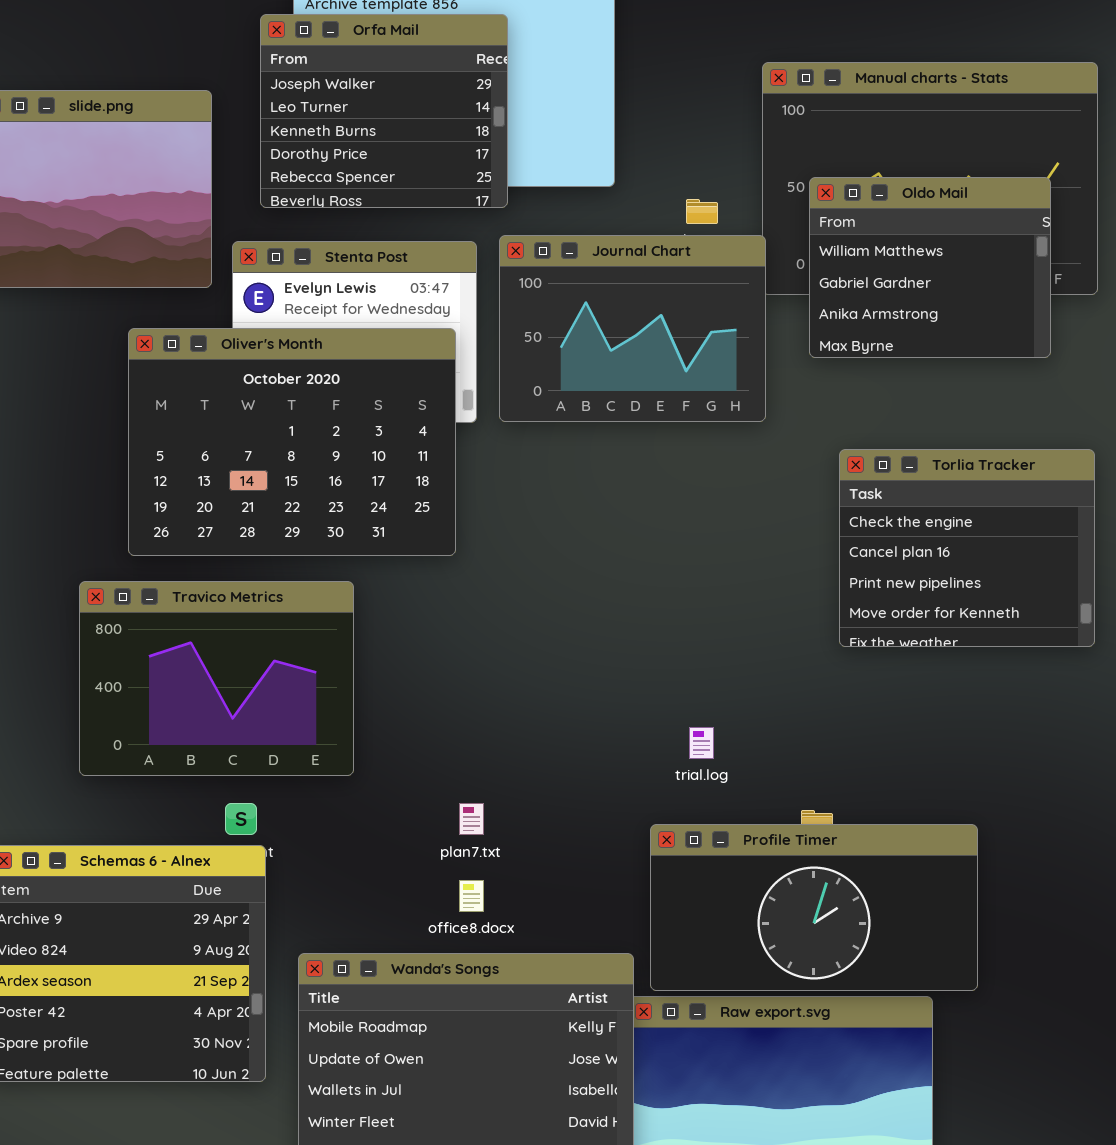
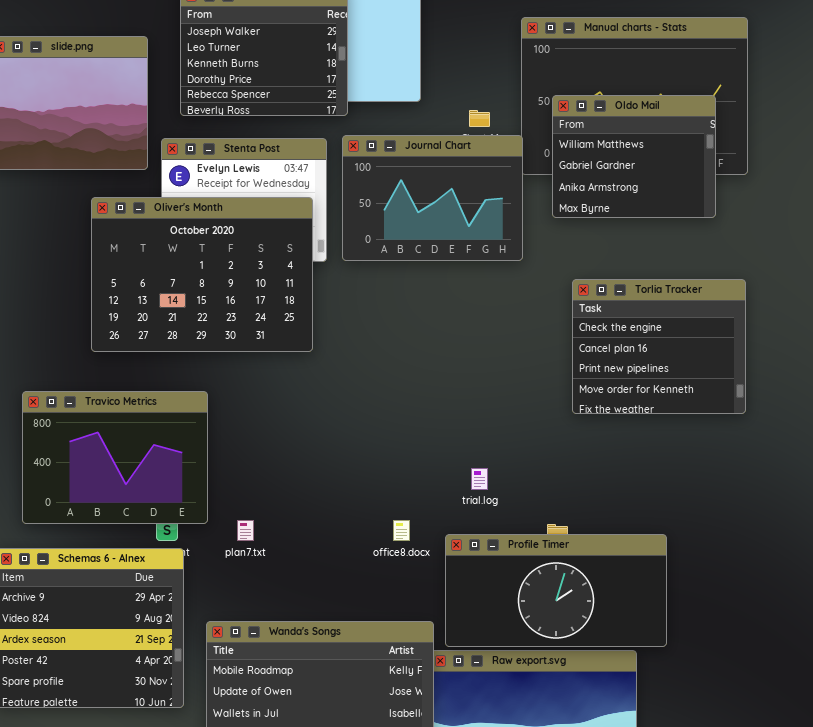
Travico Metrics: [79,581,354,776] -> [22,391,208,524], moved
plan7.txt: [459,803,484,835] -> [237,520,254,541], moved
office8.docx: [459,880,484,912] -> [393,520,410,541], moved

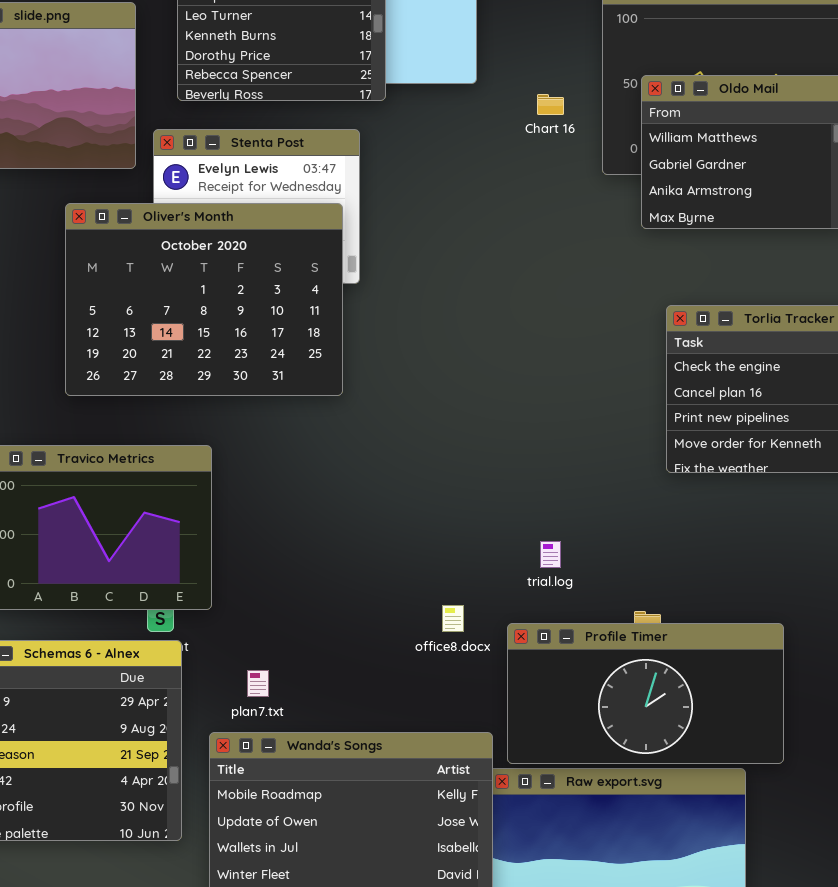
Journal Chart: [342,135,523,261] -> none, closed
plan7.txt: [237,520,254,541] -> [247,670,269,697], moved

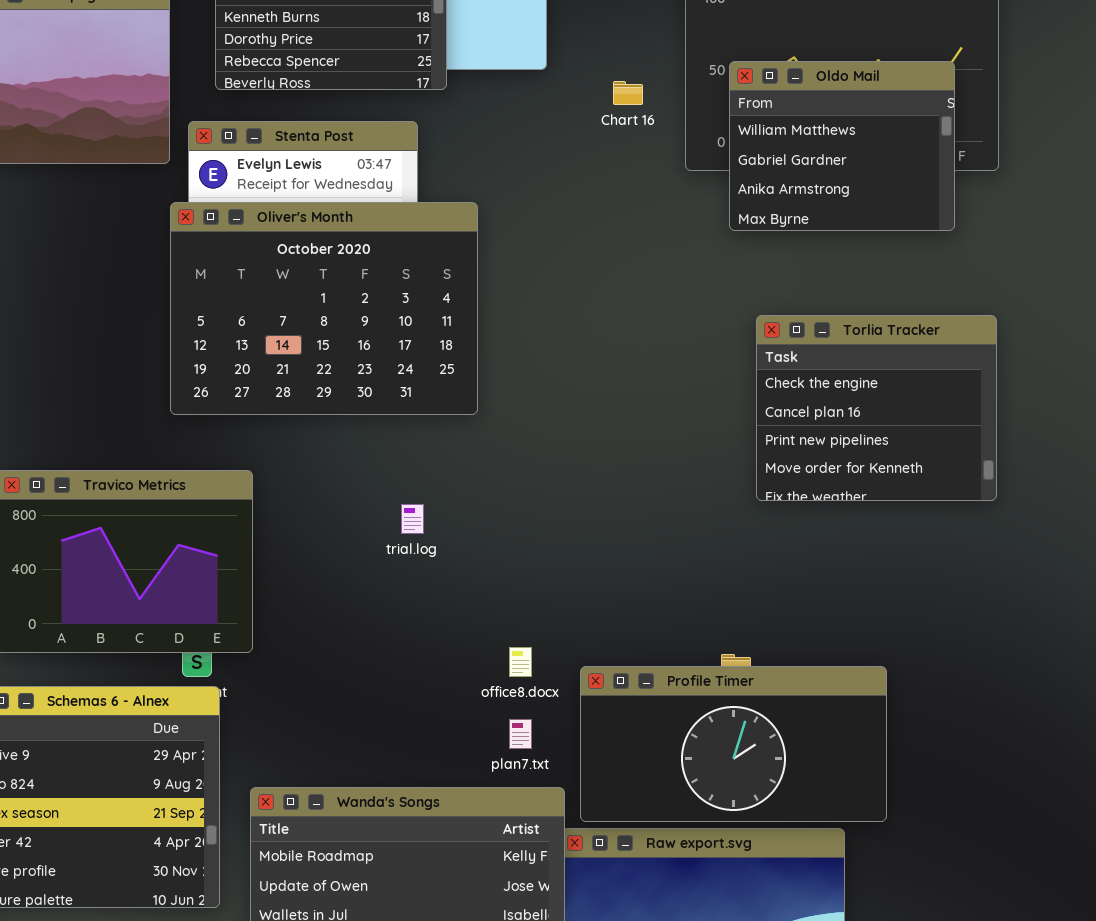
Oliver's Month: [65,203,343,396] -> [170,202,478,415], moved
trial.log: [540,541,561,568] -> [401,504,424,534], moved
plan7.txt: [247,670,269,697] -> [509,719,532,749], moved

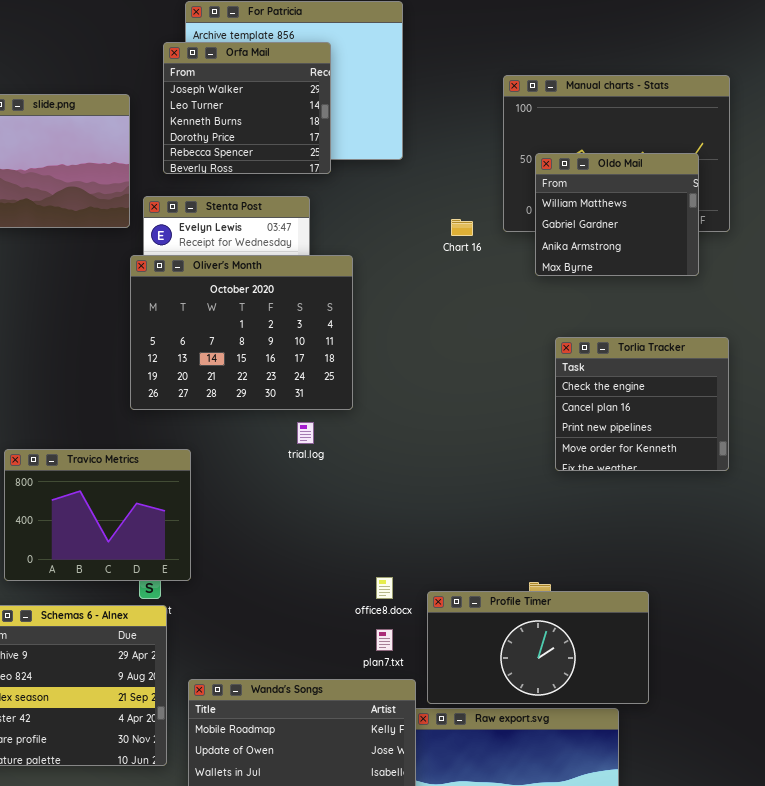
Chart 16: [613,81,643,105] -> [451,219,473,236], moved
trial.log: [401,504,424,534] -> [297,422,314,444], moved

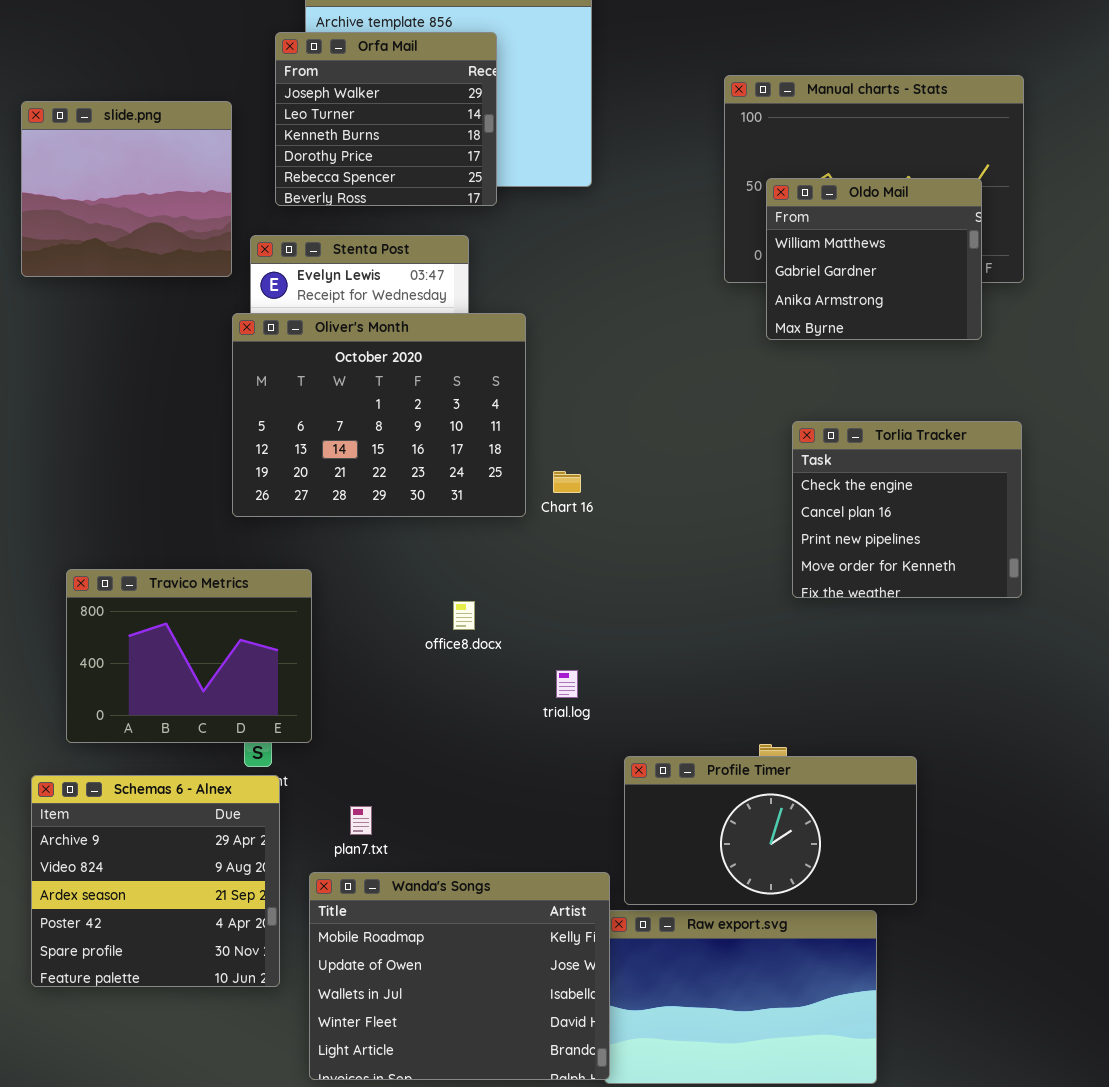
Chart 16: [451,219,473,236] -> [553,471,581,493], moved
trial.log: [297,422,314,444] -> [556,670,578,698], moved
office8.docx: [376,577,393,599] -> [453,601,475,630], moved
plan7.txt: [376,629,393,651] -> [350,806,372,835], moved

